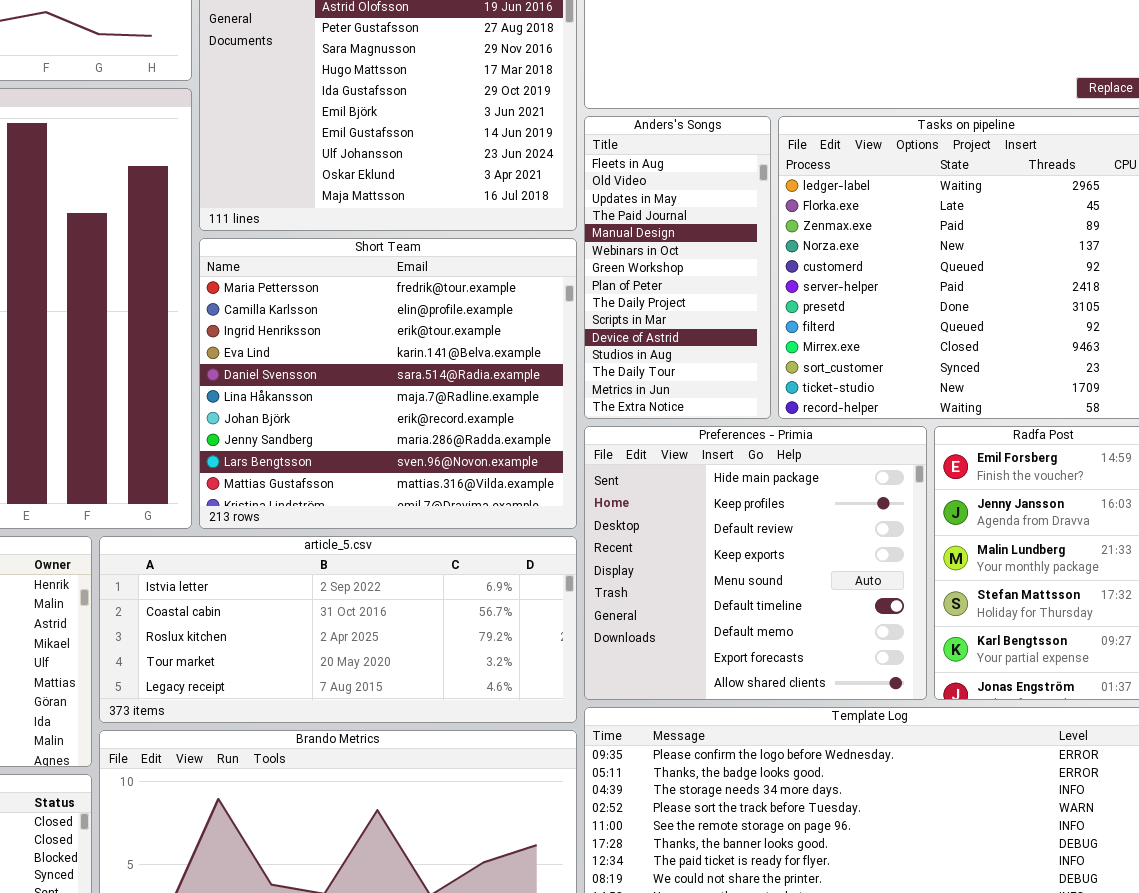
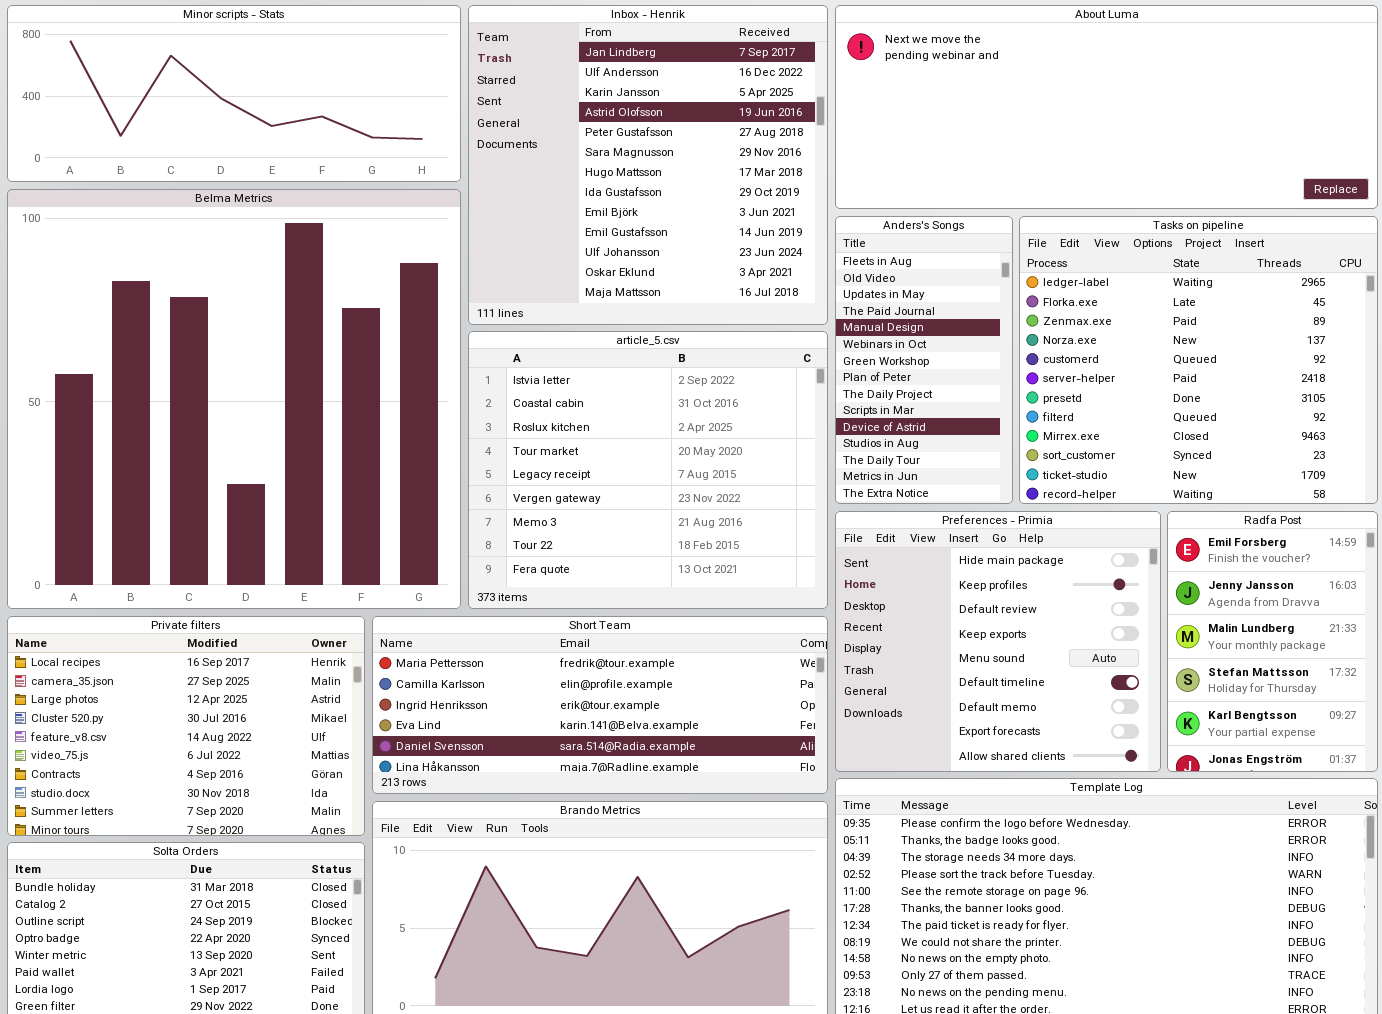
Short Team: [199,238,577,529] -> [372,616,828,794], moved, resized
article_5.csv: [99,536,577,723] -> [468,331,828,609], moved, resized

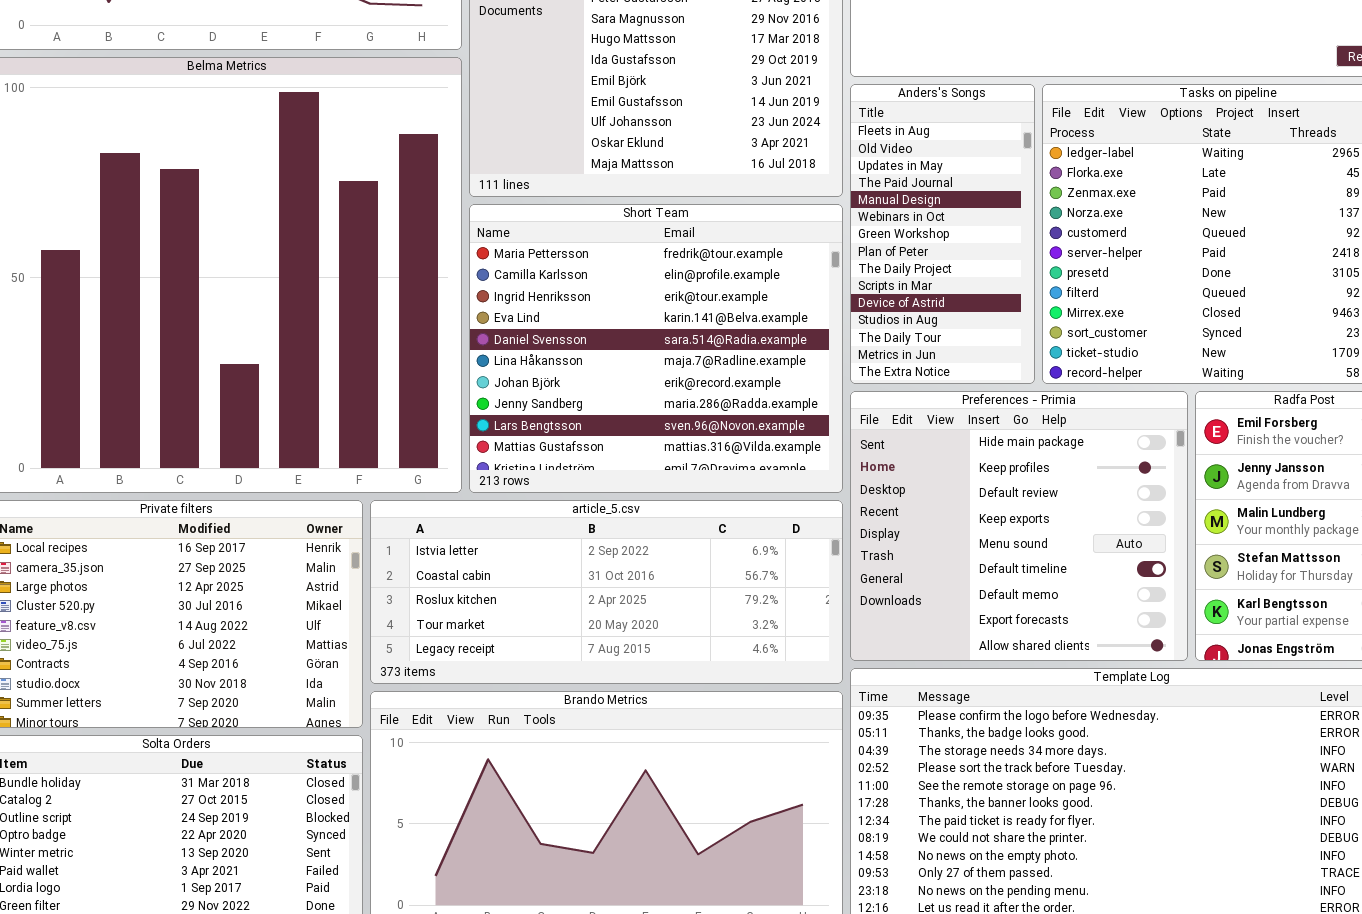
article_5.csv: [468,331,828,609] -> [370,500,843,684], moved, resized
Short Team: [372,616,828,794] -> [469,204,843,493], moved, resized

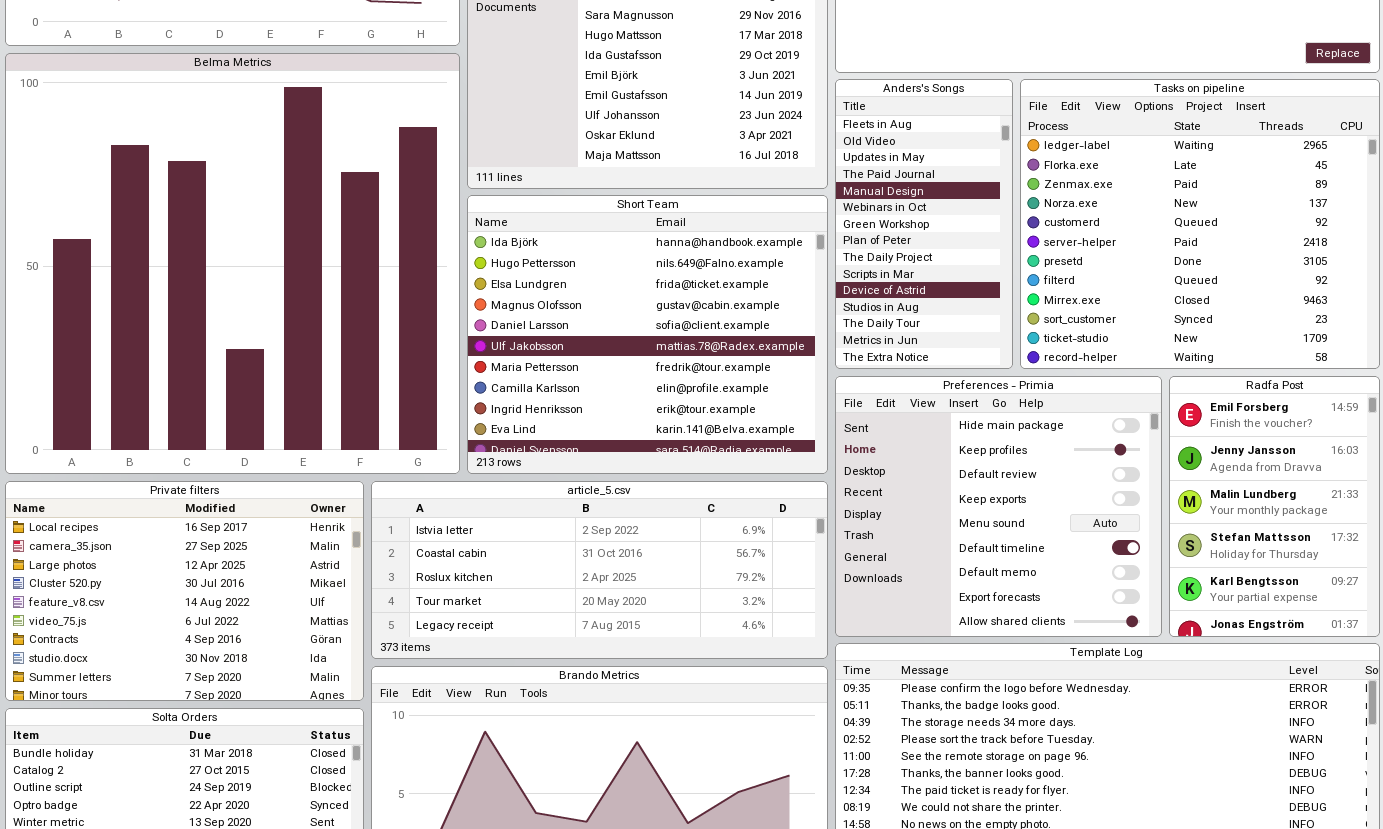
Short Team: [469,204,843,493] -> [467,195,828,474], scrolled up 6 rows

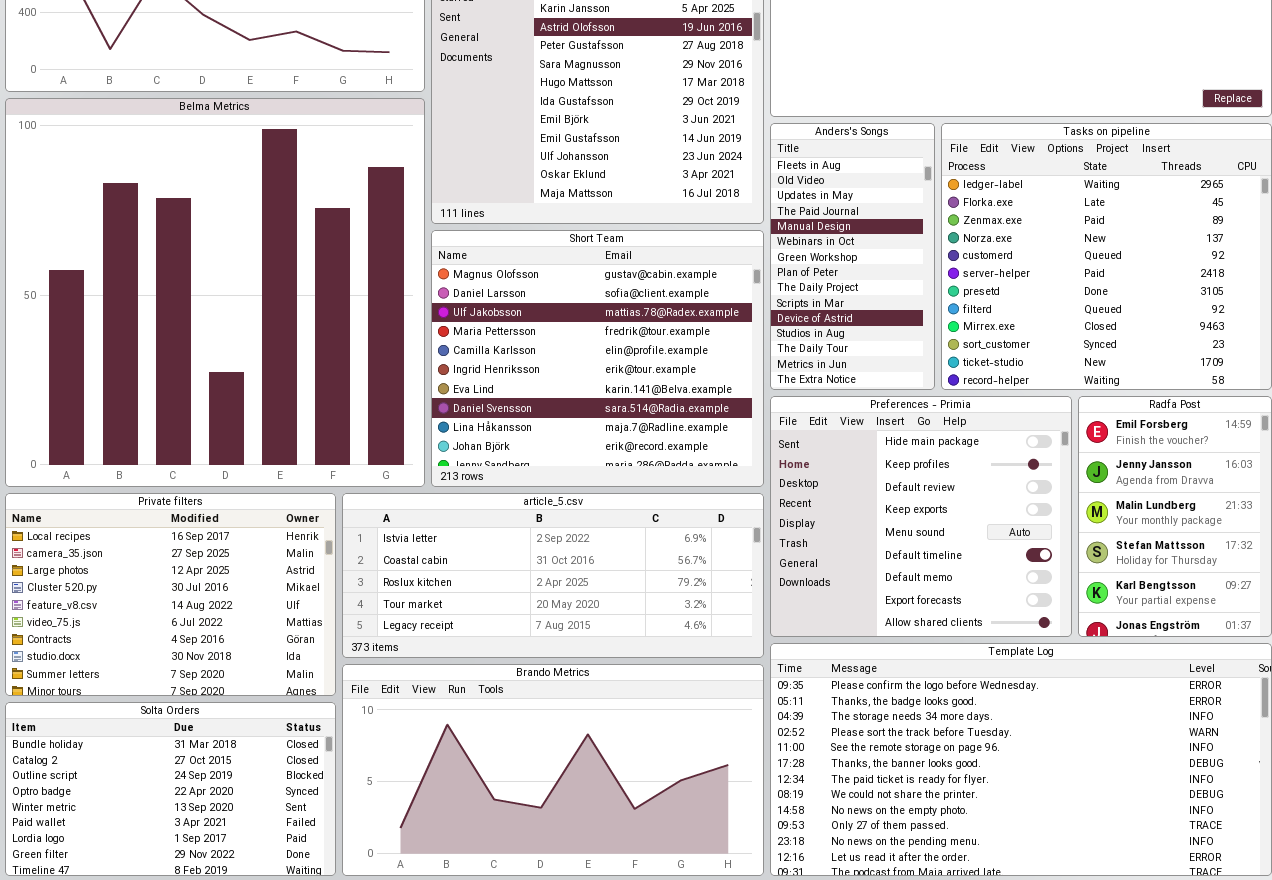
Short Team: [467,195,828,474] -> [431,230,764,487], scrolled down 3 rows

